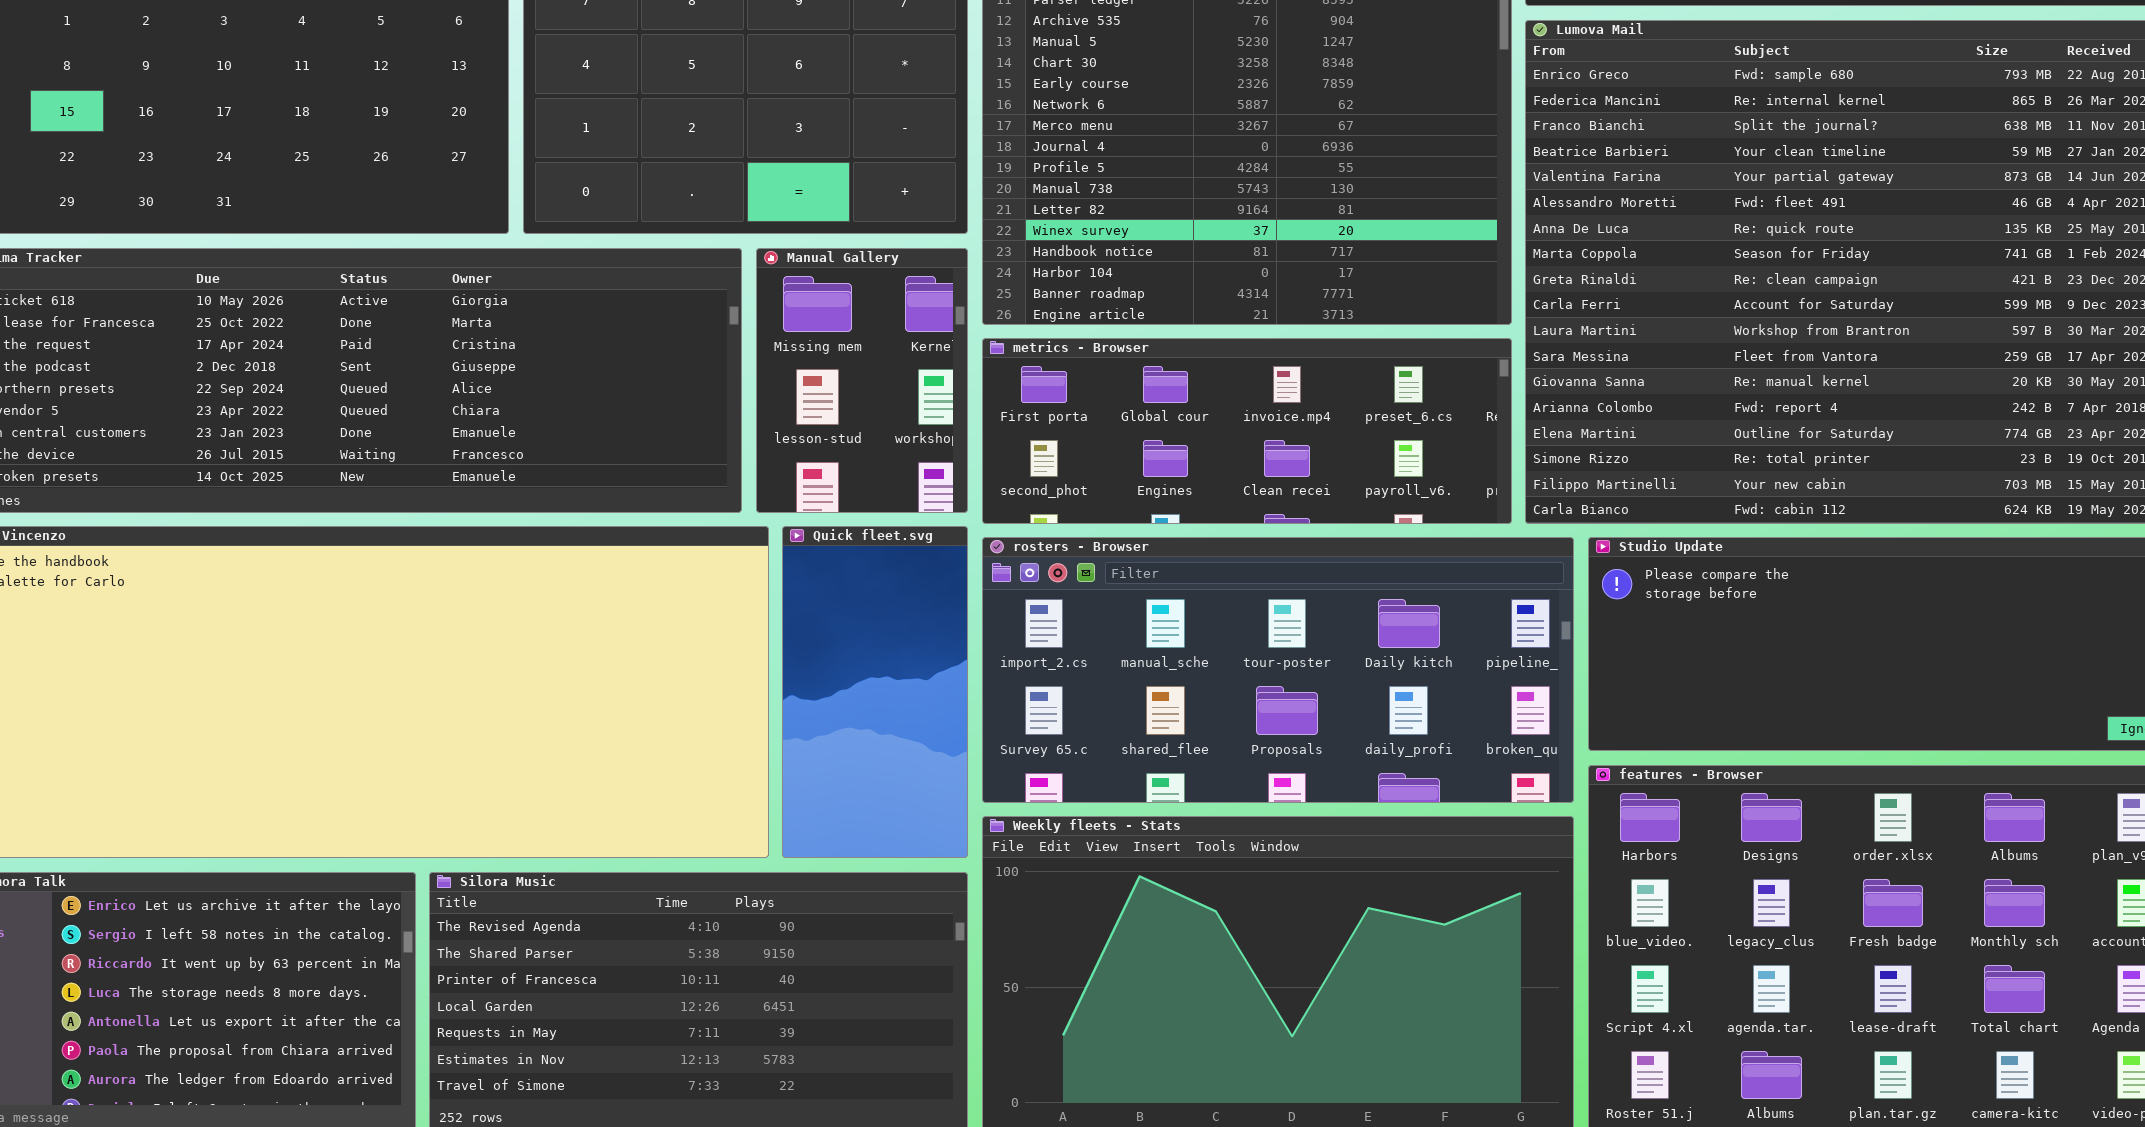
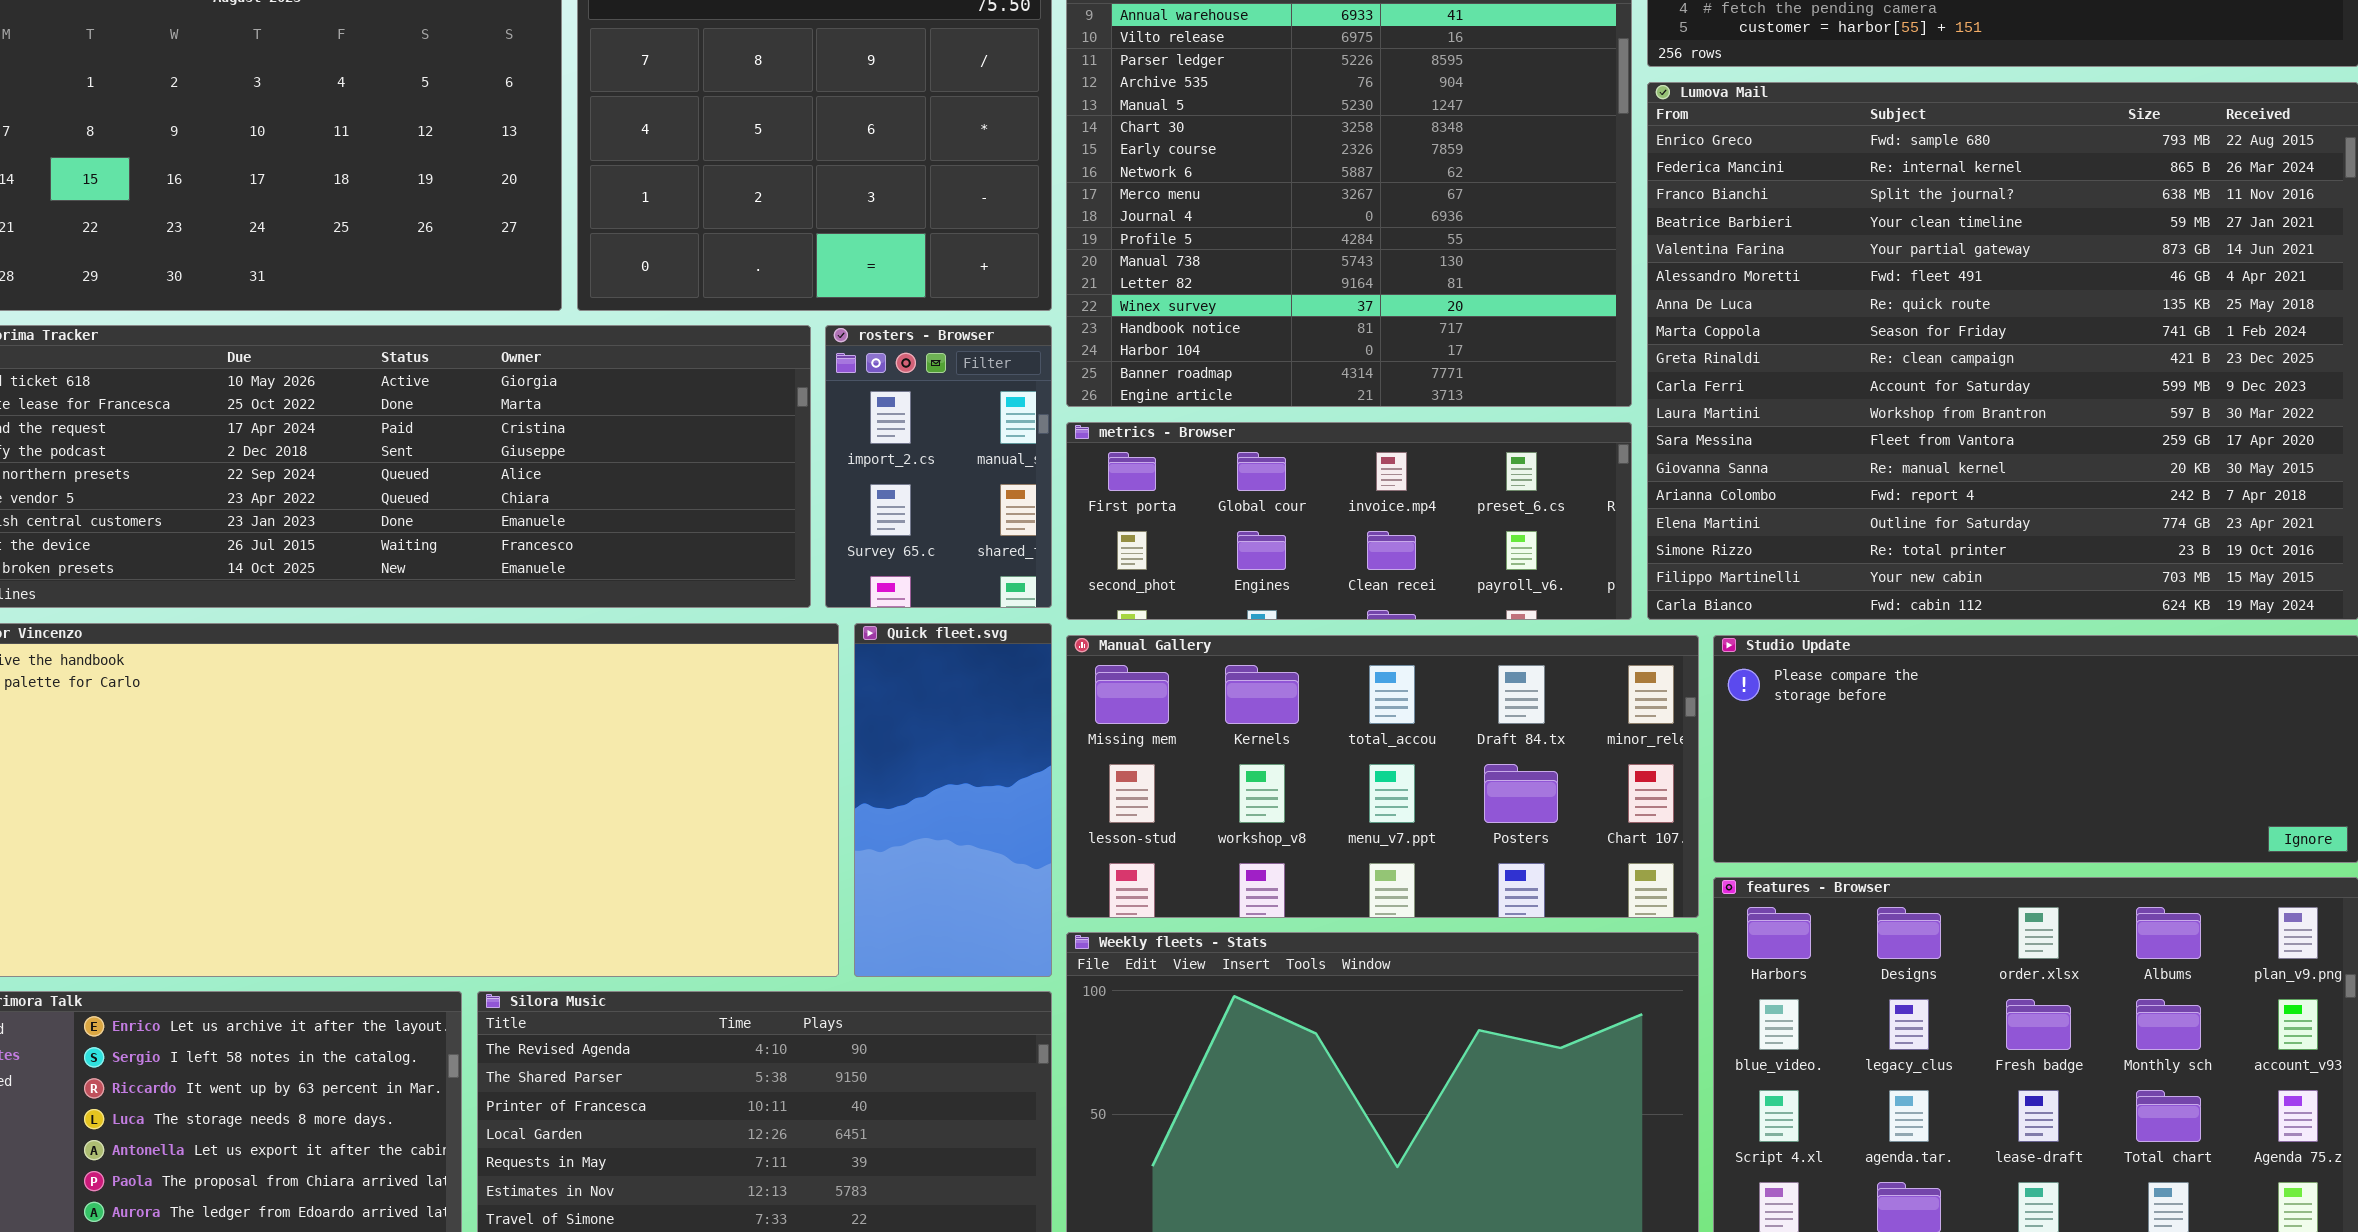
Manual Gallery: [756,248,968,513] -> [1066,635,1699,918], moved, resized
rosters - Browser: [982,537,1574,803] -> [825,325,1052,608], moved, resized

